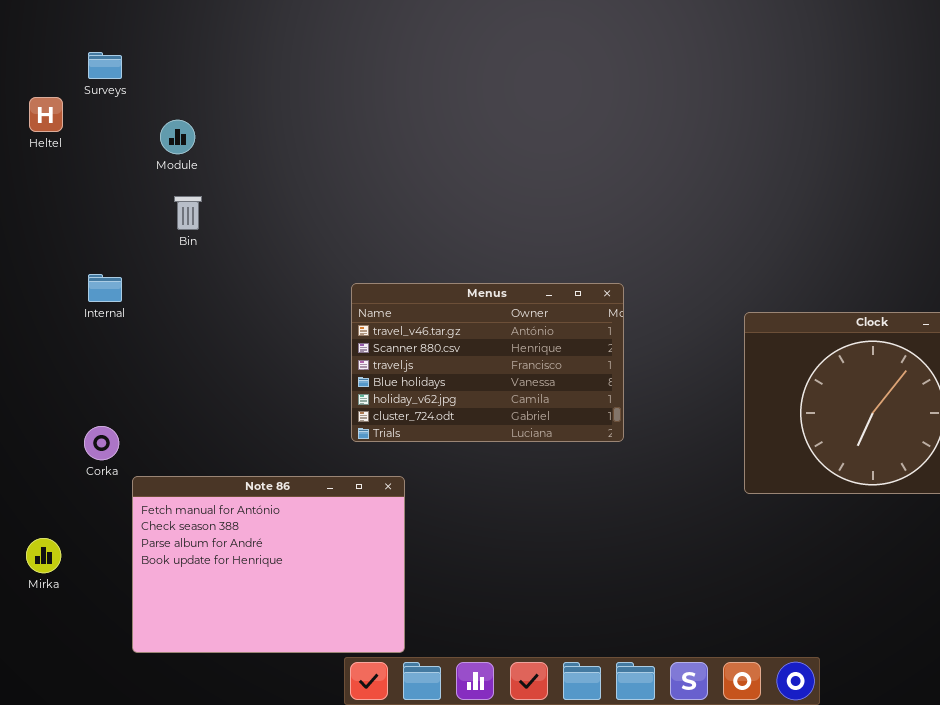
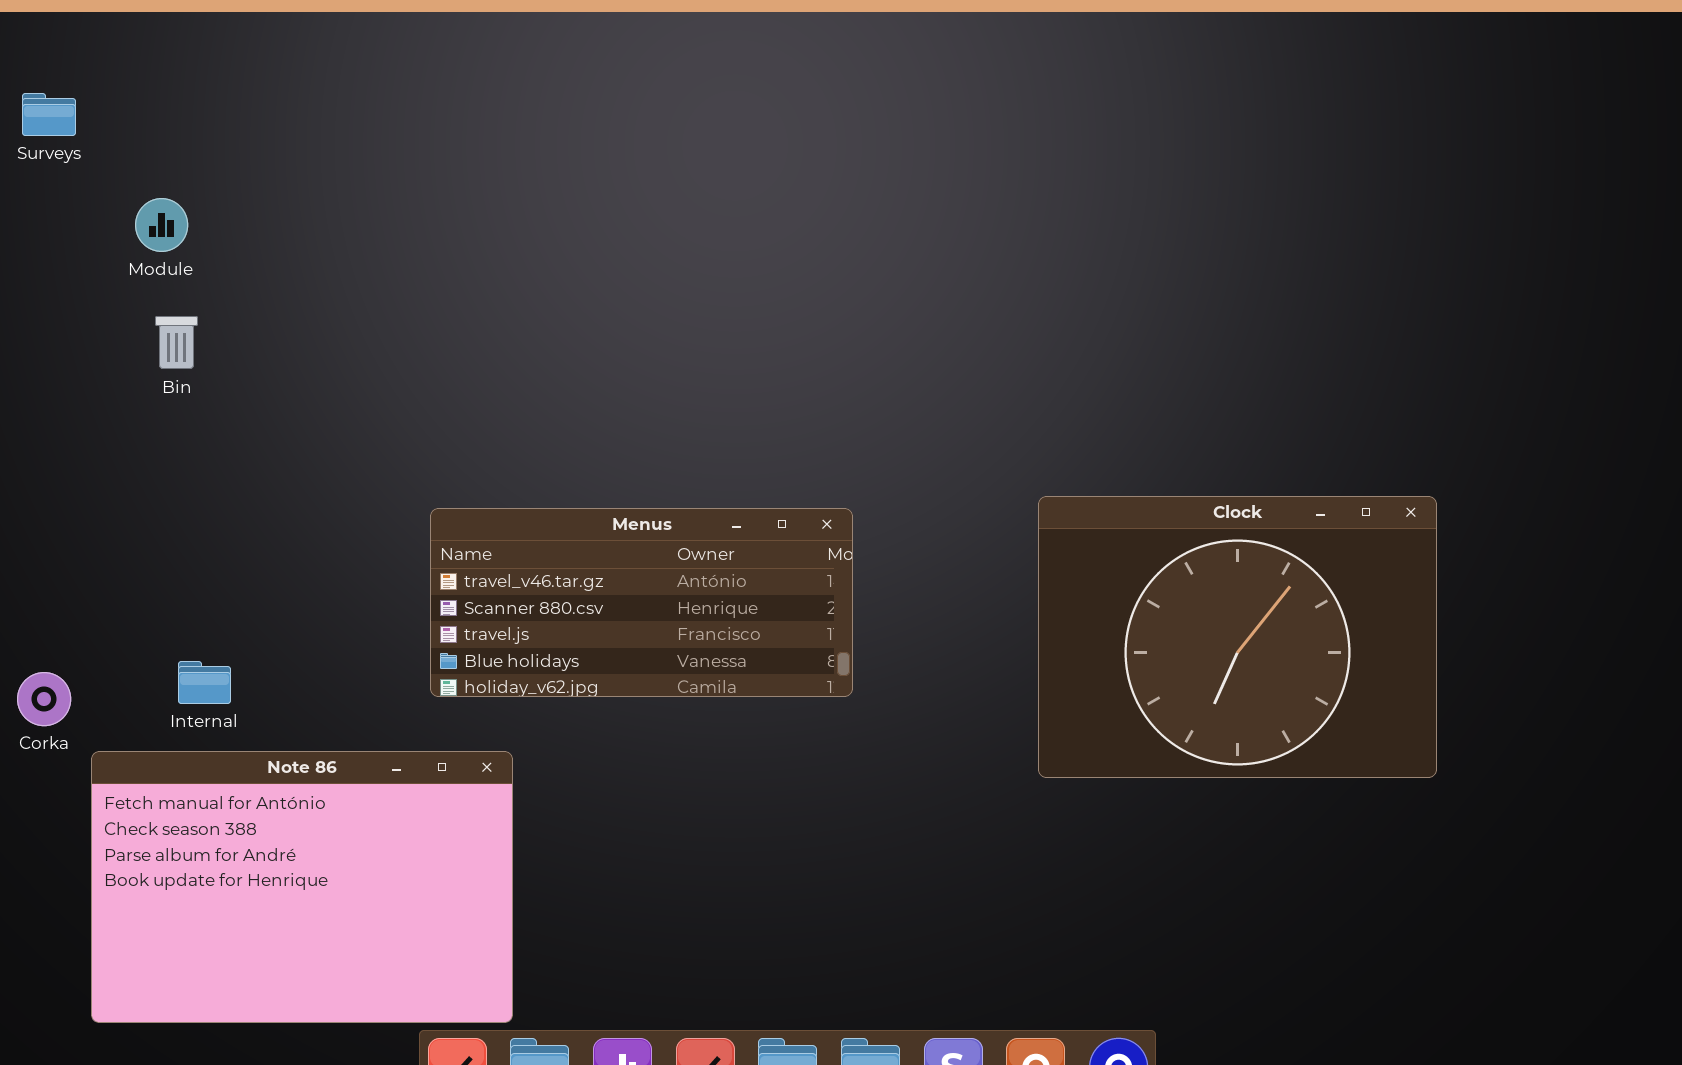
Internal: [88,274,122,302] -> [178,661,231,704], moved
Menus: [351,283,624,442] -> [430,508,853,697], resized

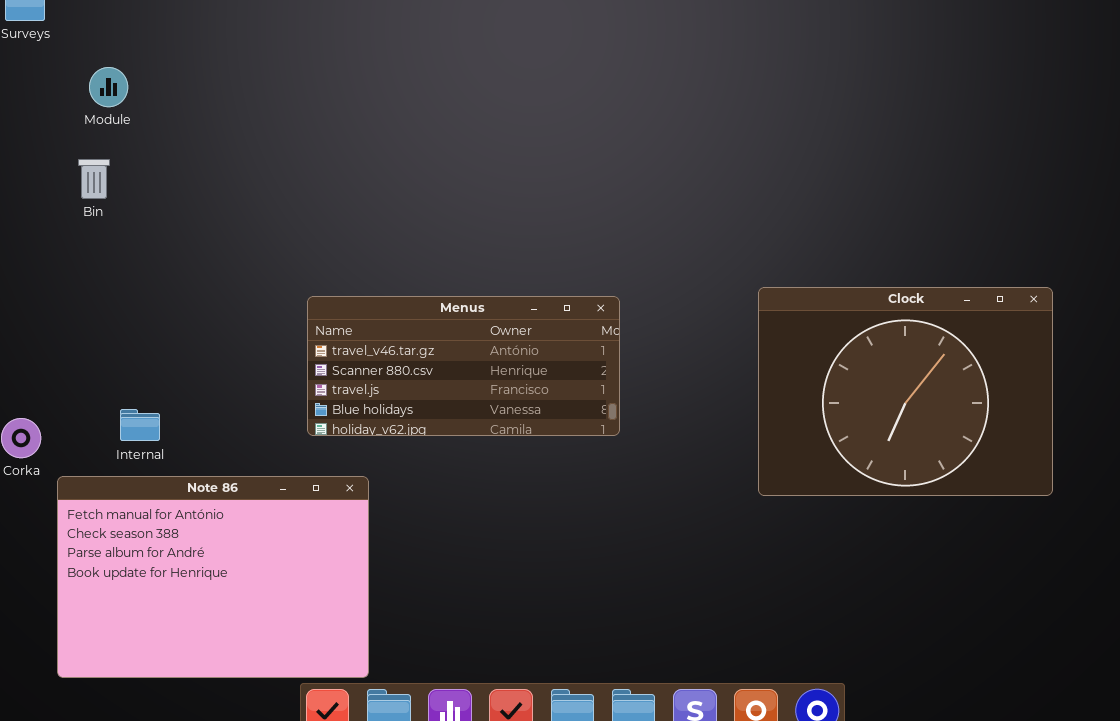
Bin: [155,316,198,369] -> [78,159,110,199], moved

